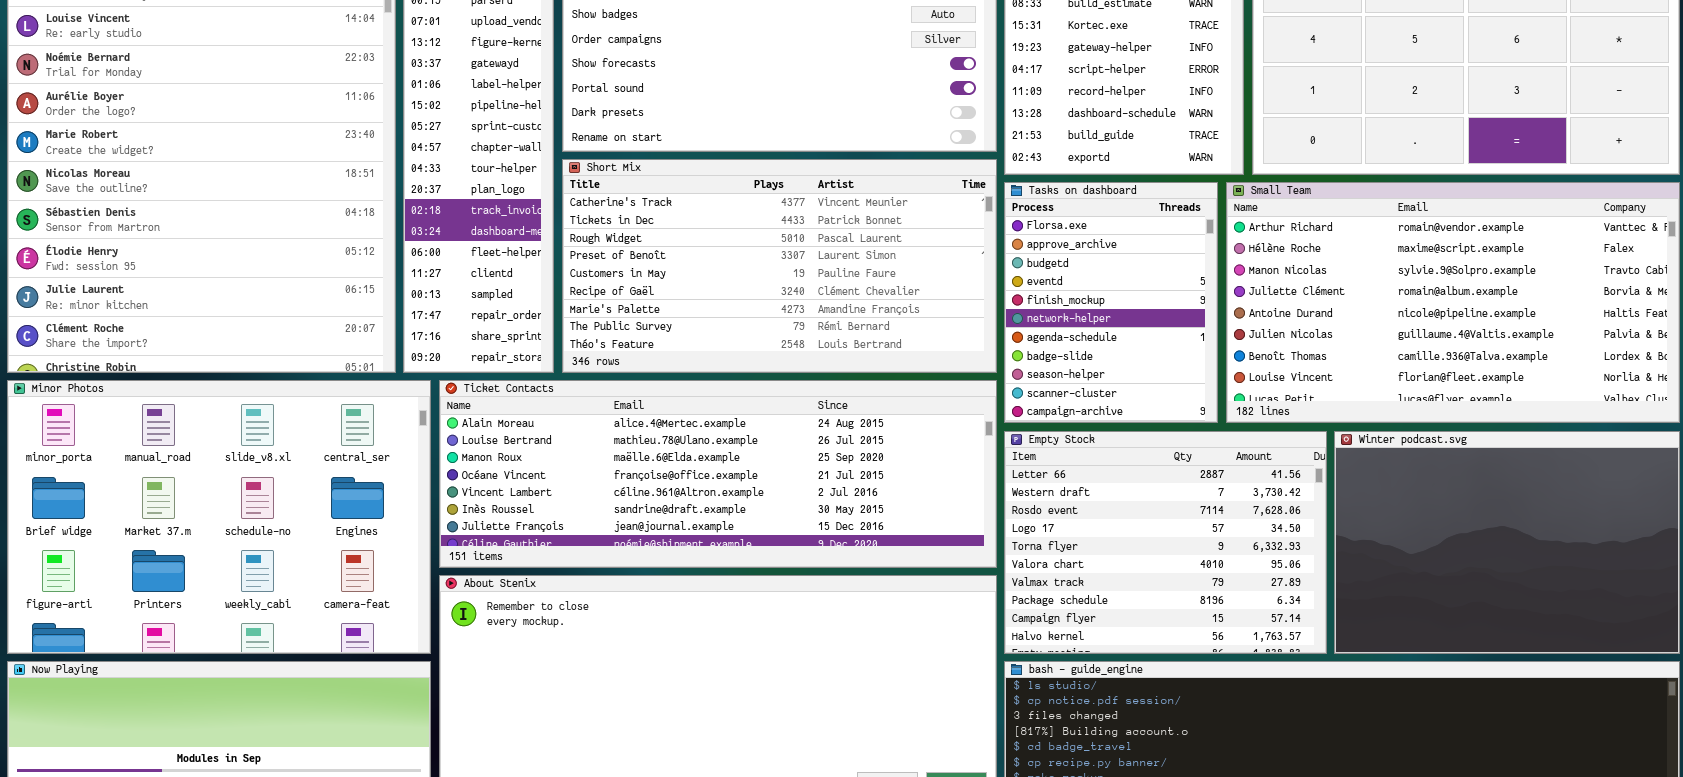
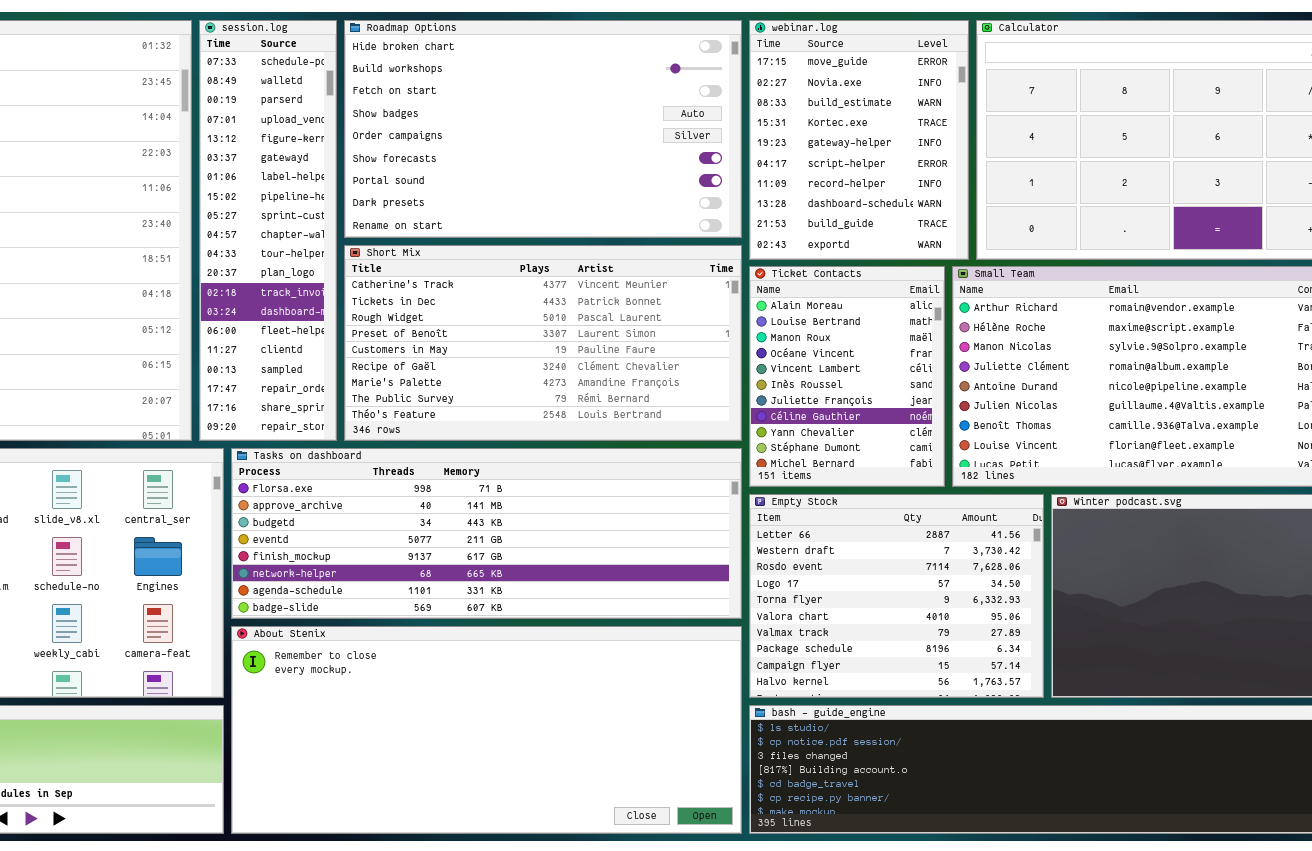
Tasks on dashboard: [1004,182,1218,423] -> [231,448,742,619], moved, resized
Ticket Contacts: [439,380,997,568] -> [749,266,945,487], moved, resized

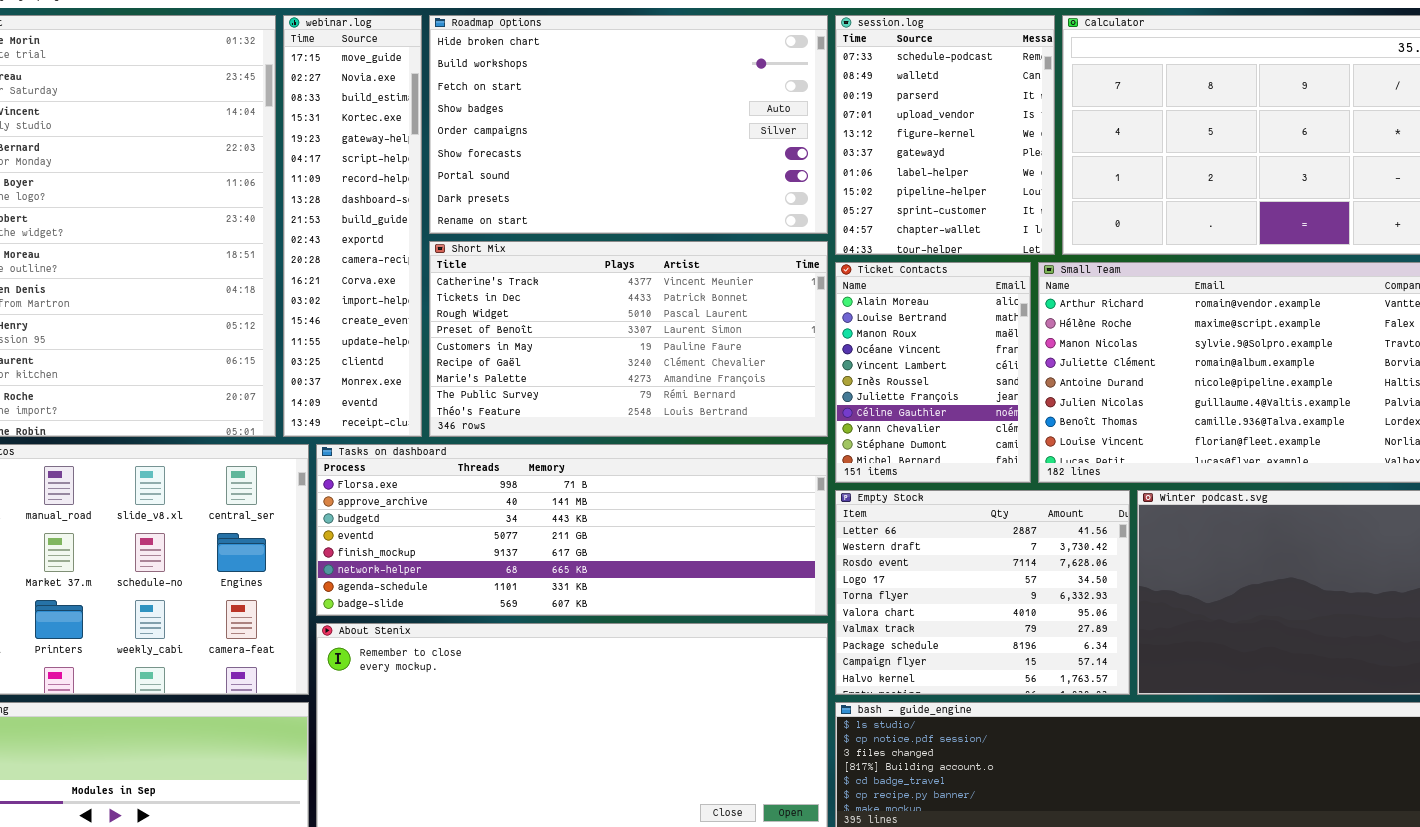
session.log: [199,20,337,441] -> [835,15,1055,255], moved, resized
webinar.log: [749,20,969,260] -> [283,15,422,437], moved, resized

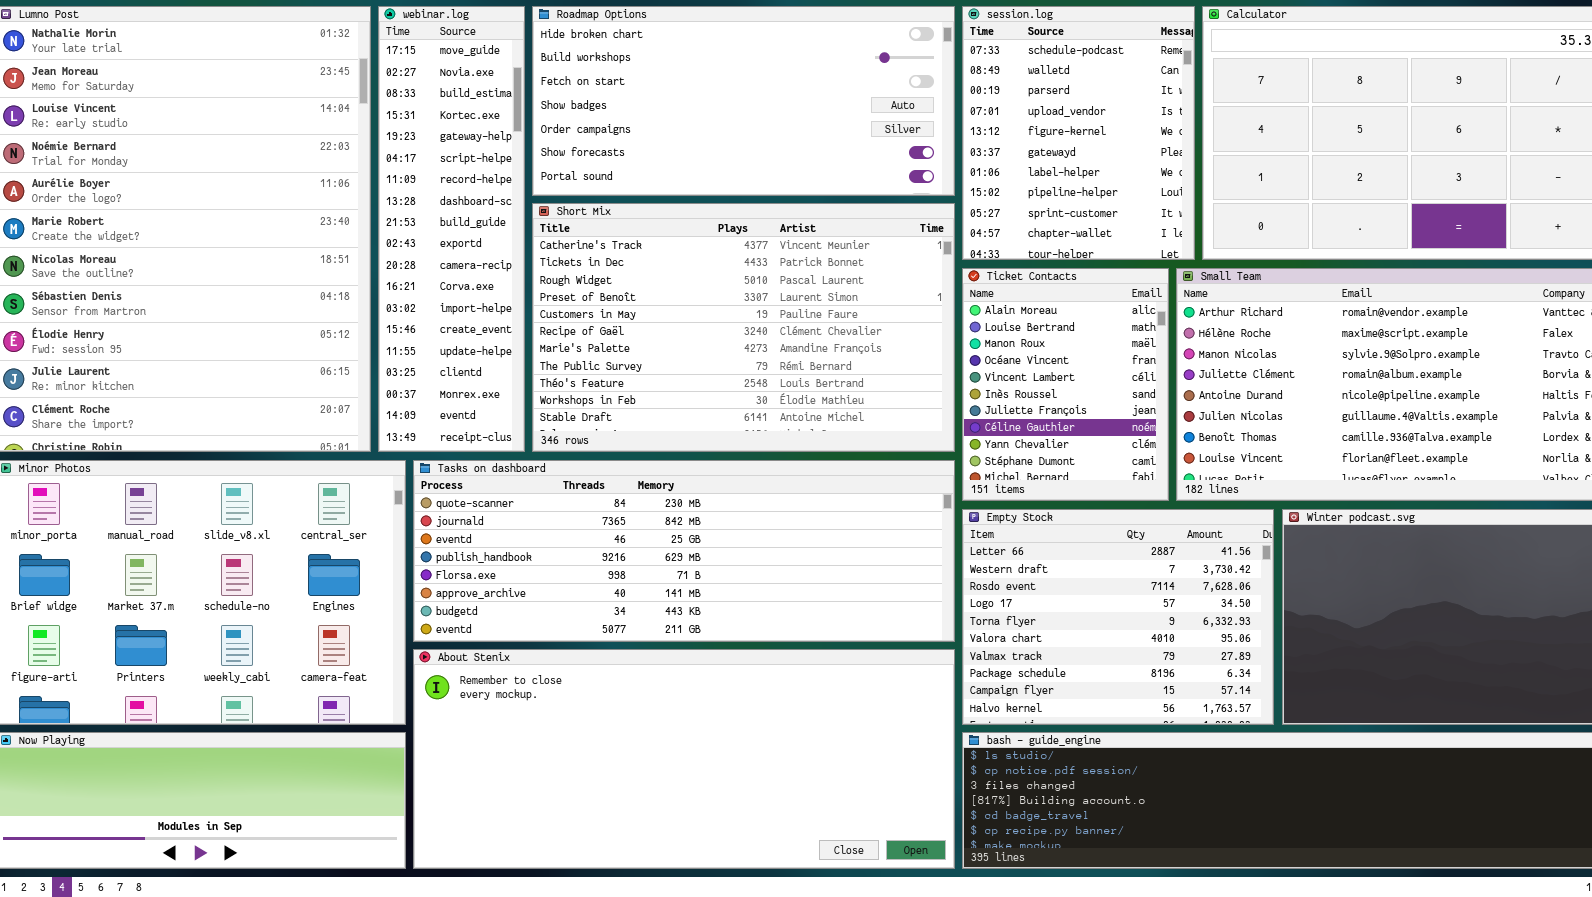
Roadmap Options: [429,15,828,234] -> [532,6,955,196], resized
Short Mix: [429,241,828,437] -> [532,203,955,452], resized
Tasks on dashboard: [316,444,828,616] -> [413,460,955,642], scrolled up 4 rows

